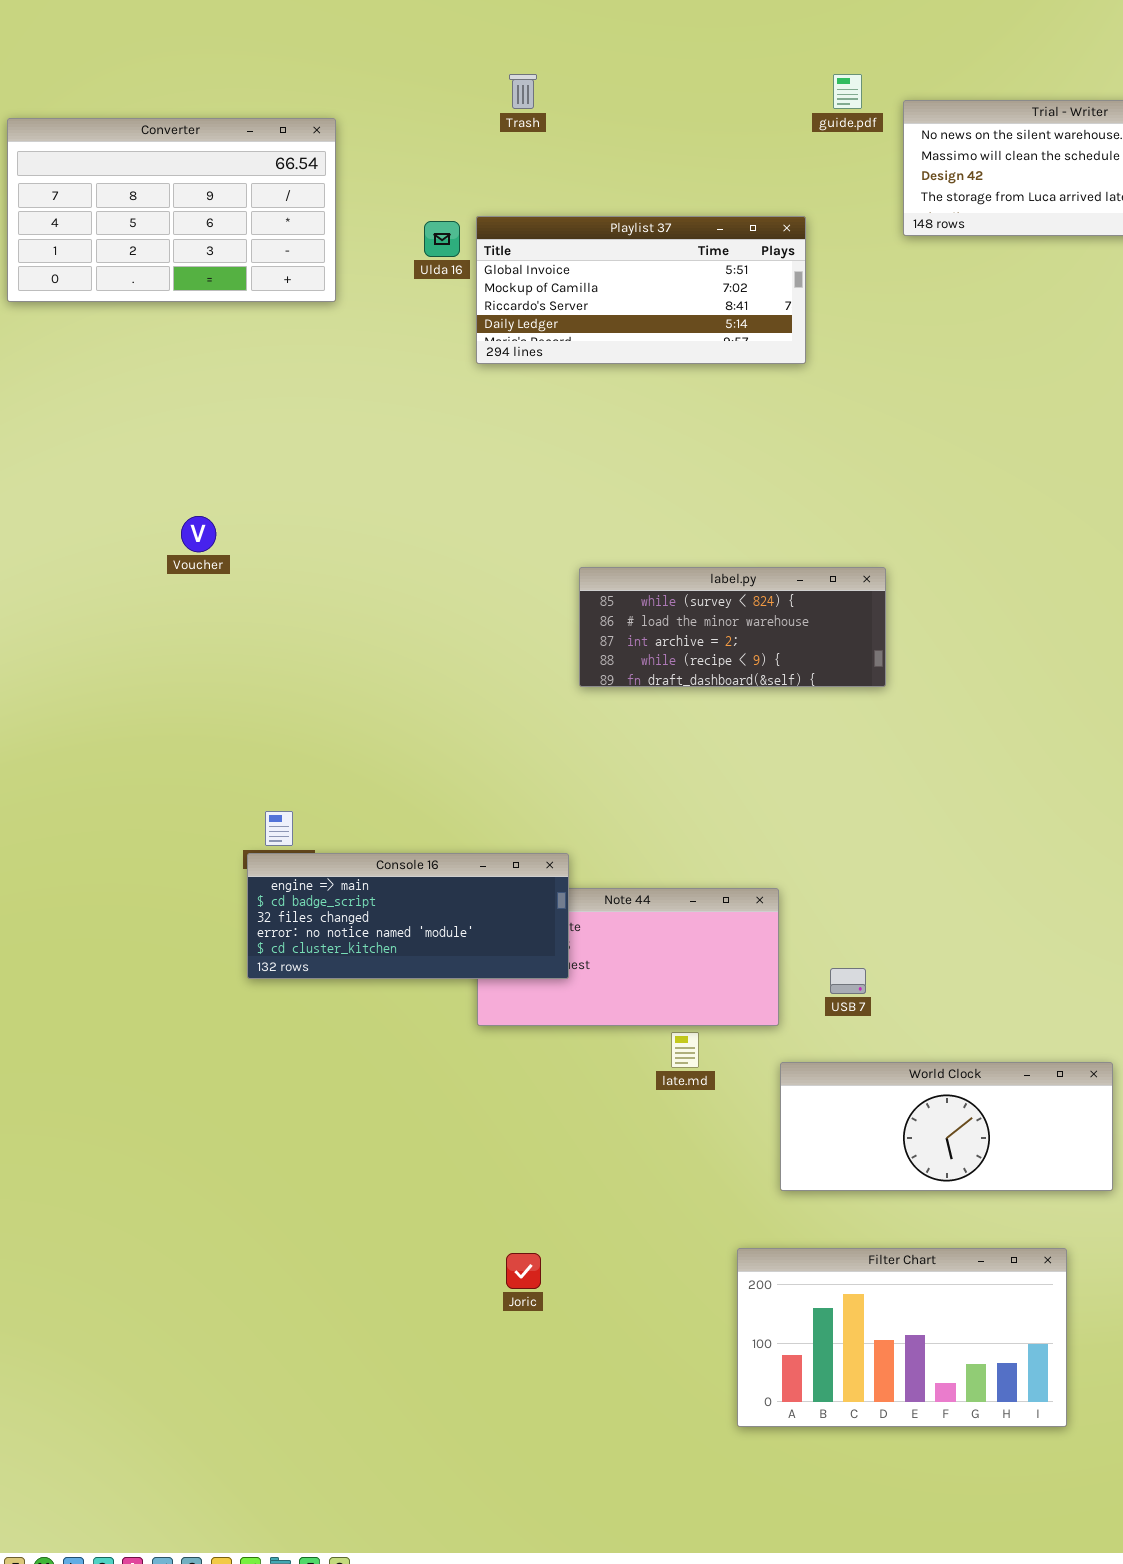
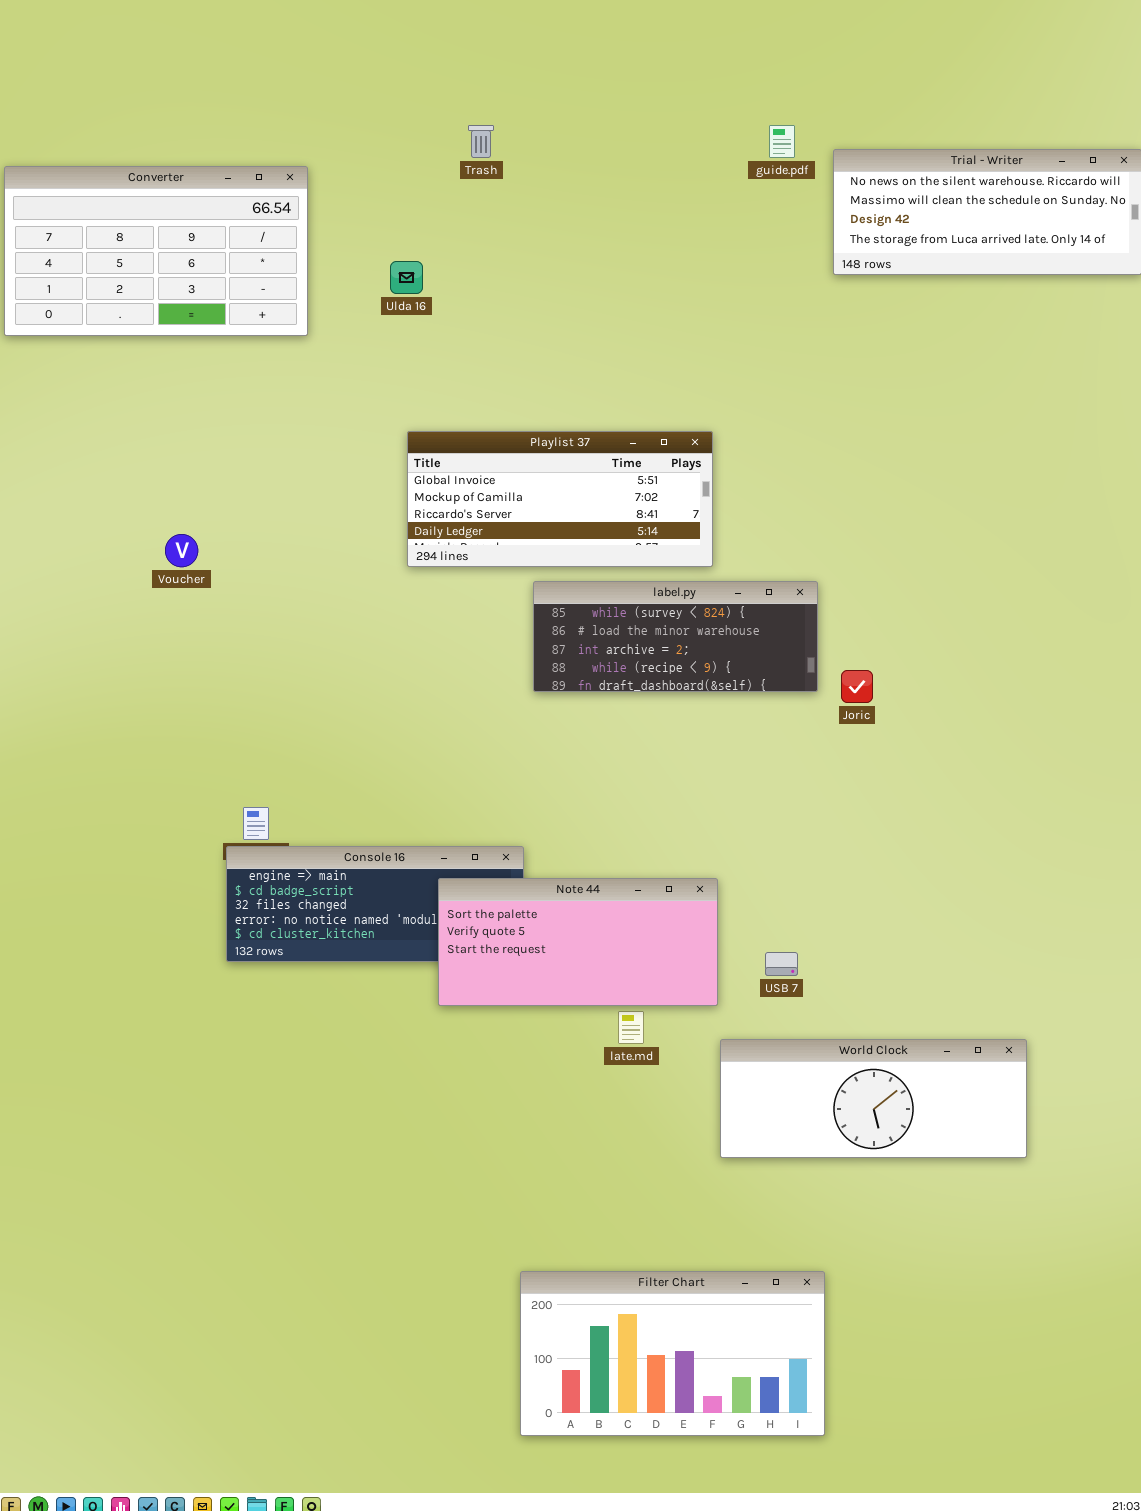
Playlist 37: [476,216,806,364] -> [407,431,713,567], moved
Note 44: [477,888,779,1026] -> [438,878,718,1006], raised
Filter Chart: [737,1248,1067,1427] -> [520,1271,825,1436], moved
Joric: [506,1253,541,1289] -> [841,670,873,703], moved

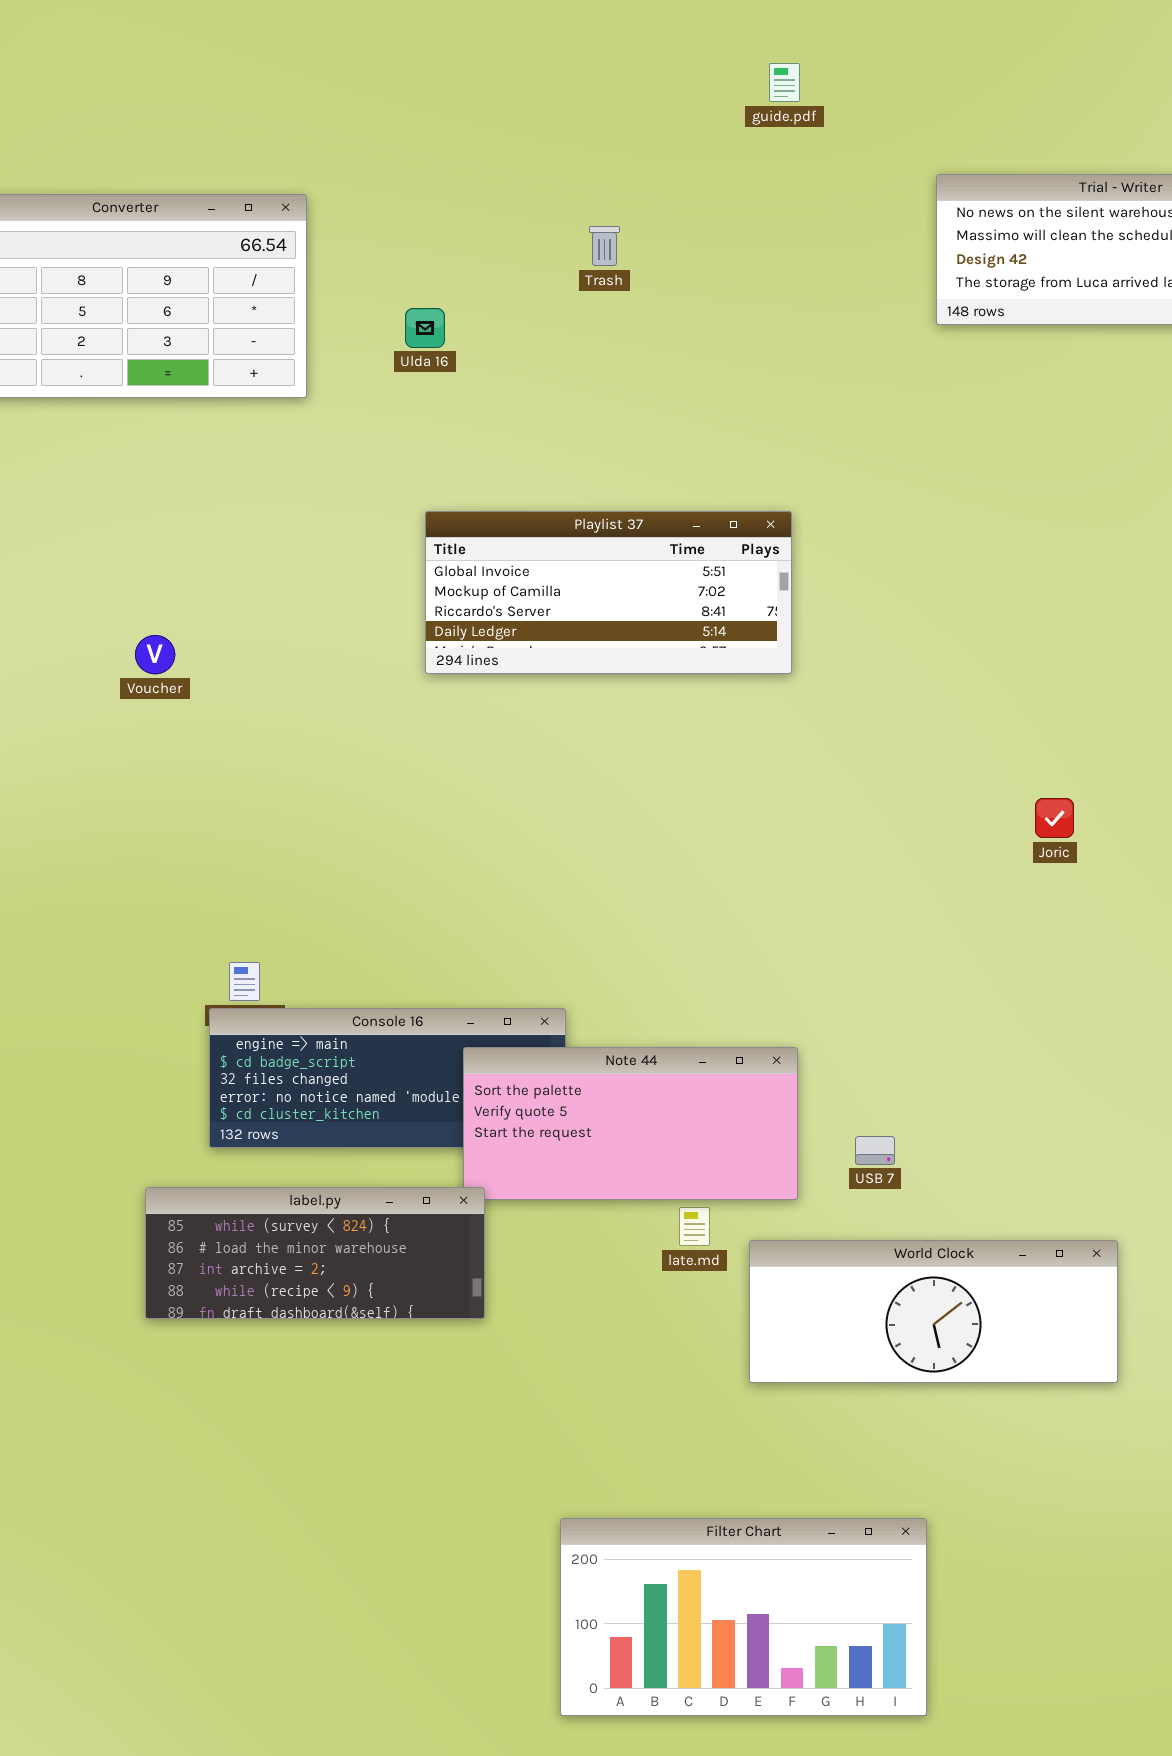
Trash: [468,125,494,158] -> [589,226,620,266], moved
guide.pdf: [769,125,795,158] -> [769,63,800,102], moved
label.py: [533,581,818,692] -> [145,1187,485,1319], moved
Joric: [841,670,873,703] -> [1035,798,1074,838], moved
World Clock: [720,1039,1027,1158] -> [749,1240,1118,1383], moved

